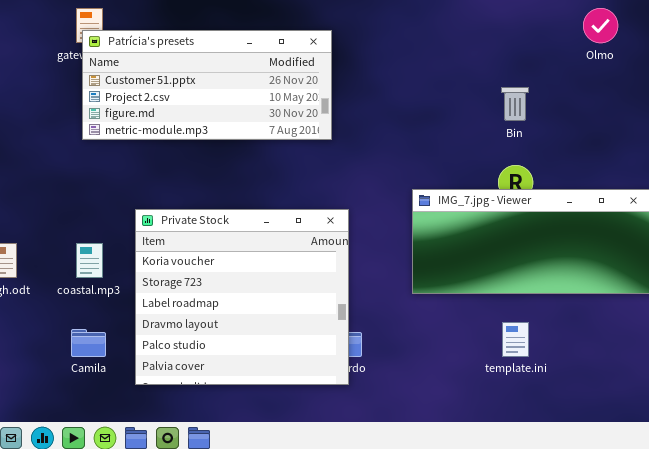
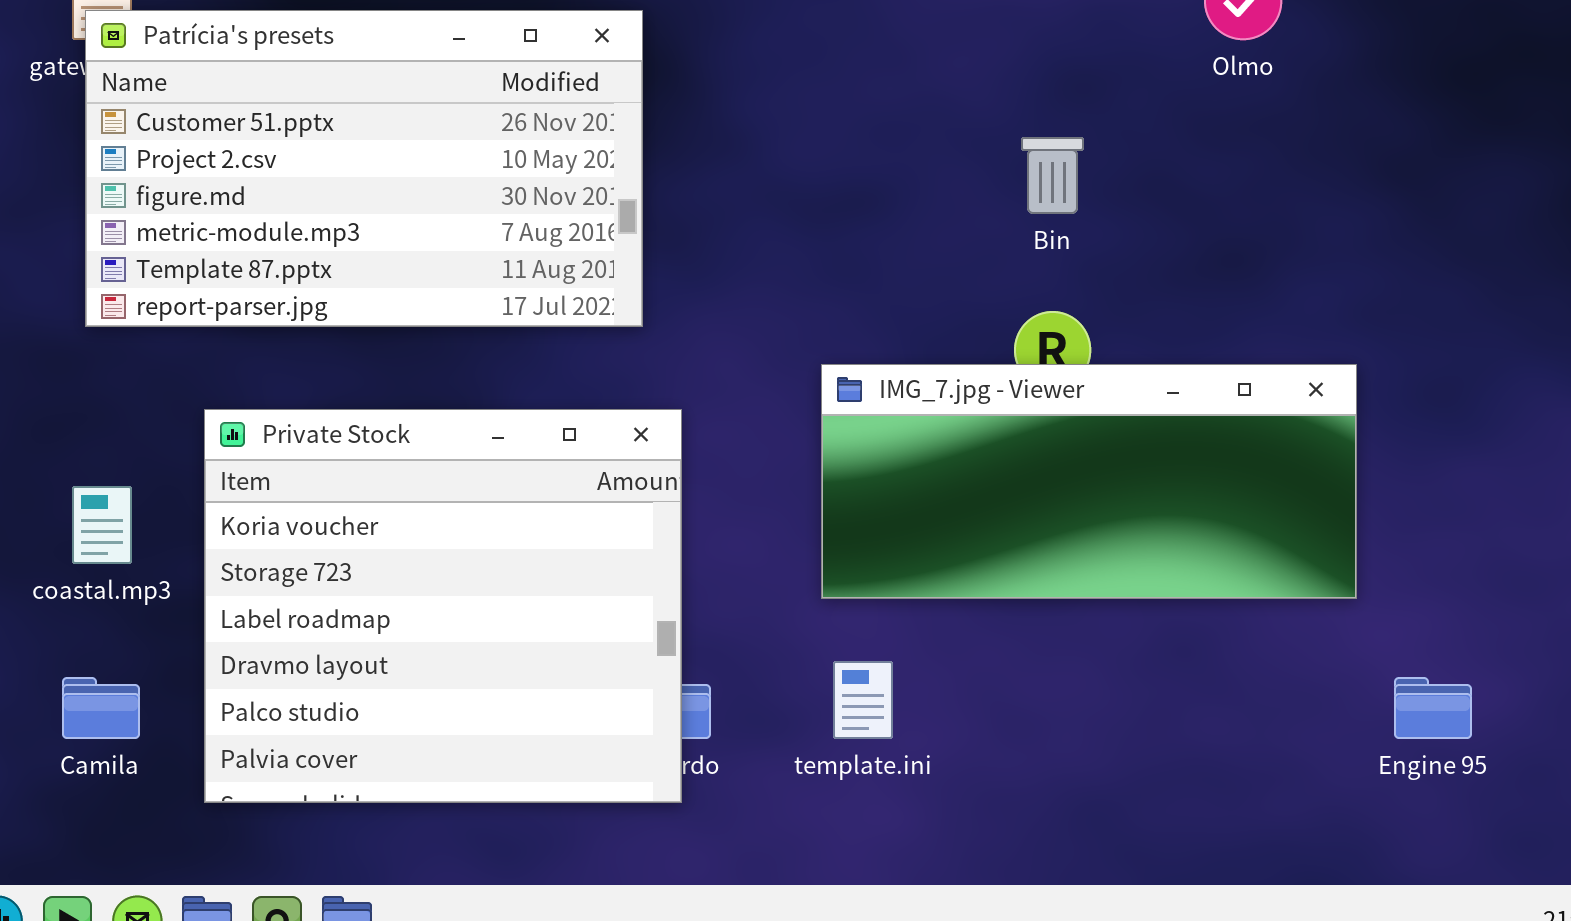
Patrícia's presets: [82,30,332,140] -> [85,10,643,327], resized
template.ini: [502,322,529,357] -> [833,661,893,739], moved

